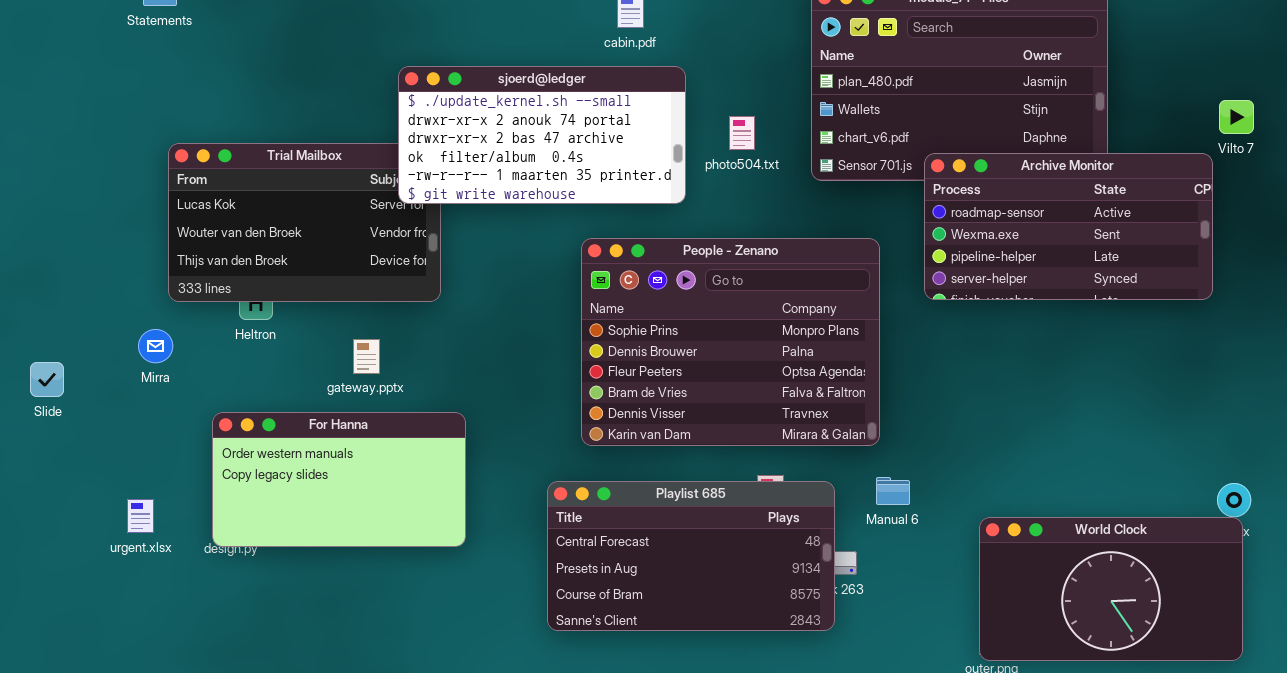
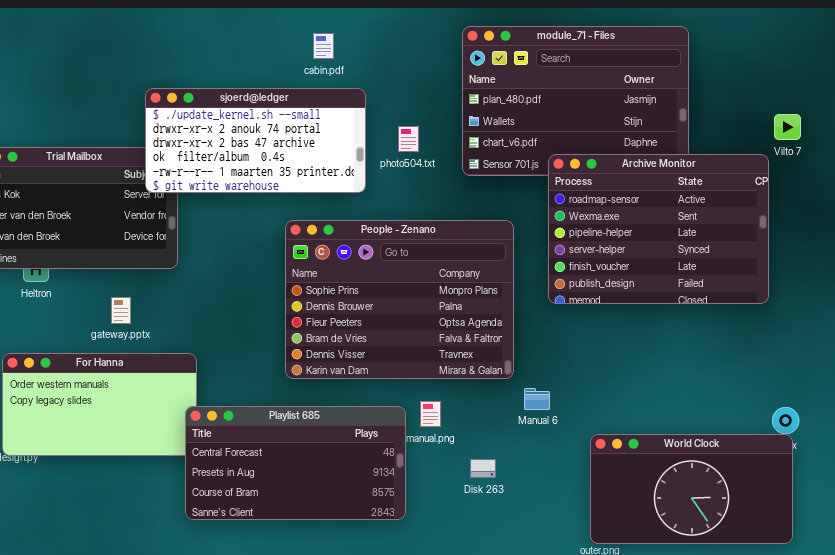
Archive Monitor: [924,153,1213,300] -> [548,154,769,304], resized
Manual 6: [876,477,910,505] -> [524,388,550,410], moved
Playlist 685: [547,481,835,631] -> [185,406,406,520], moved

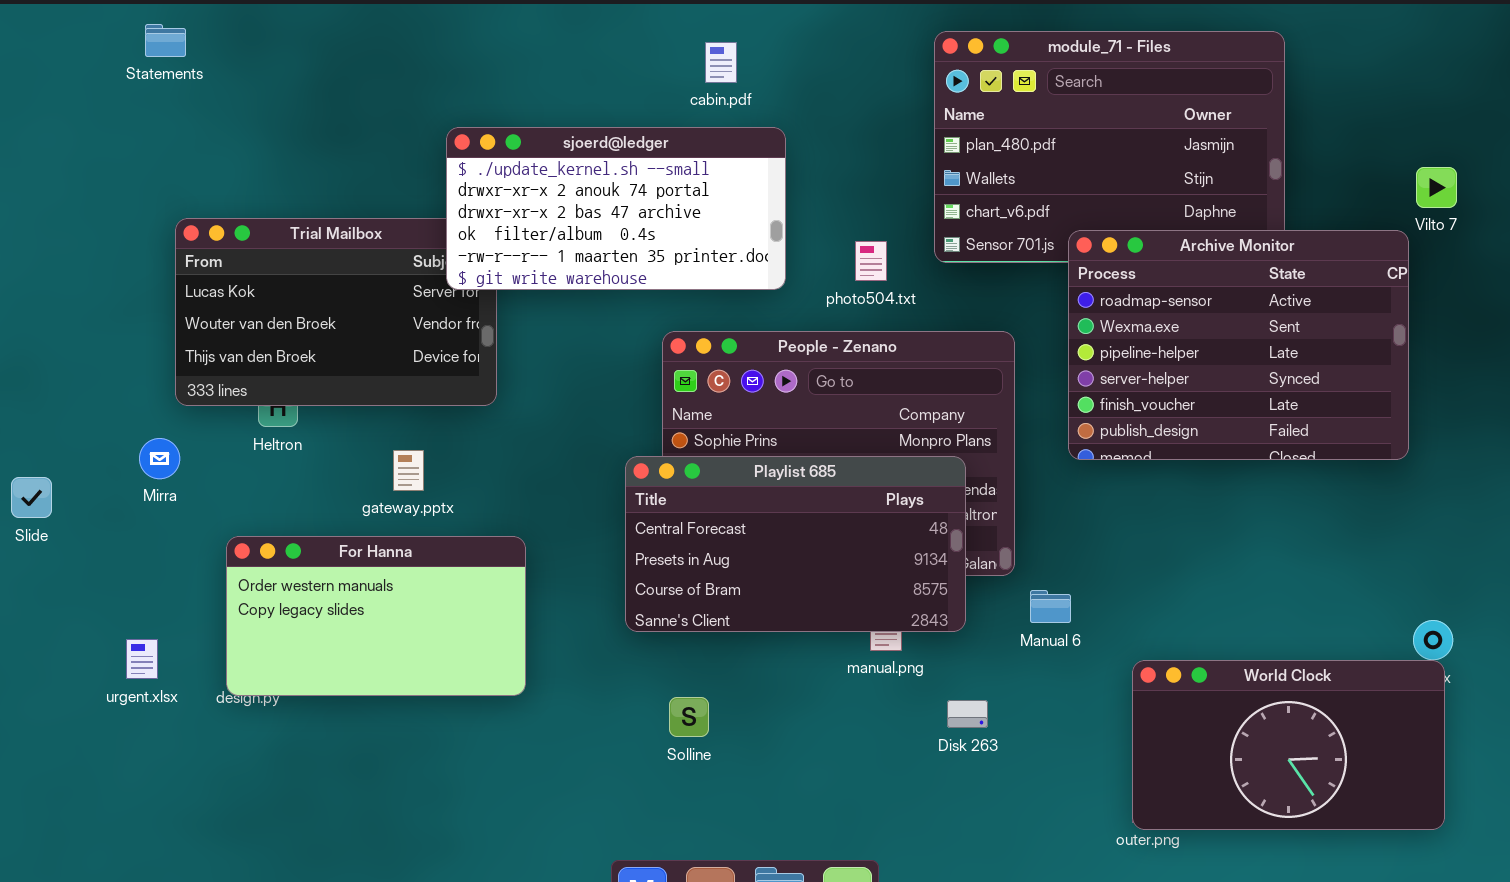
photo504.txt: [398,126,419,152] -> [855,241,887,281], moved
Playlist 685: [185,406,406,520] -> [625,456,966,632], moved

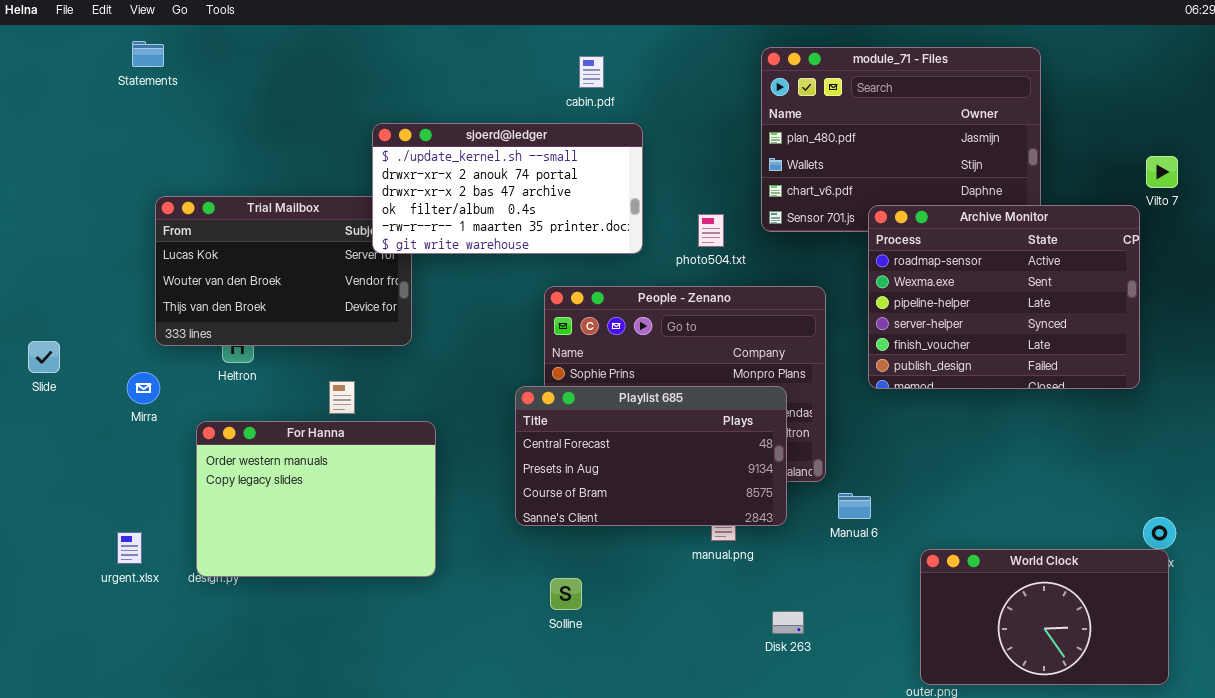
Slide: [11,477,52,518] -> [28,341,60,373], moved
For Hanna: [226,536,526,696] -> [196,421,436,577], resized
Disk 263: [947,700,988,728] -> [772,611,804,634], moved

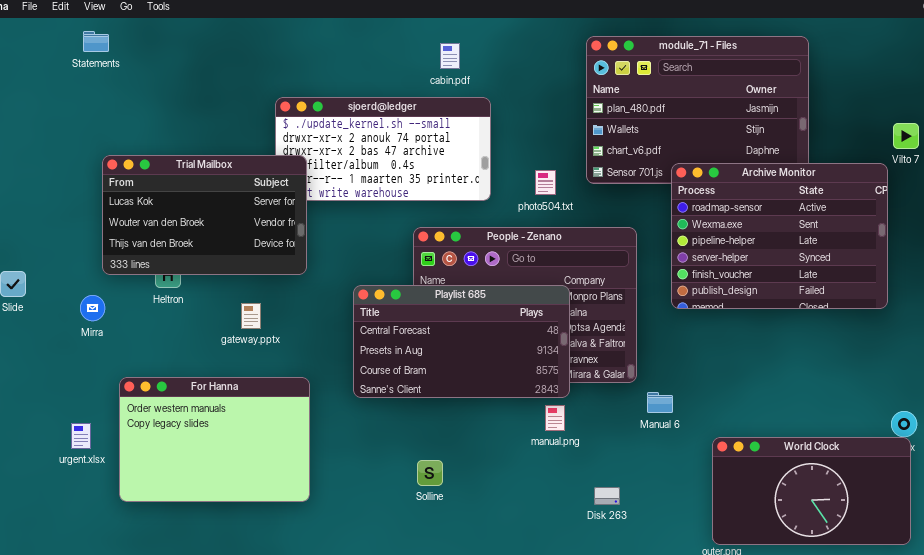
Trial Mailbox: [155,196,412,346] -> [102,155,307,275], raised
Playlist 685: [515,386,787,526] -> [353,285,570,398], moved
For Hanna: [196,421,436,577] -> [119,377,310,502], moved

